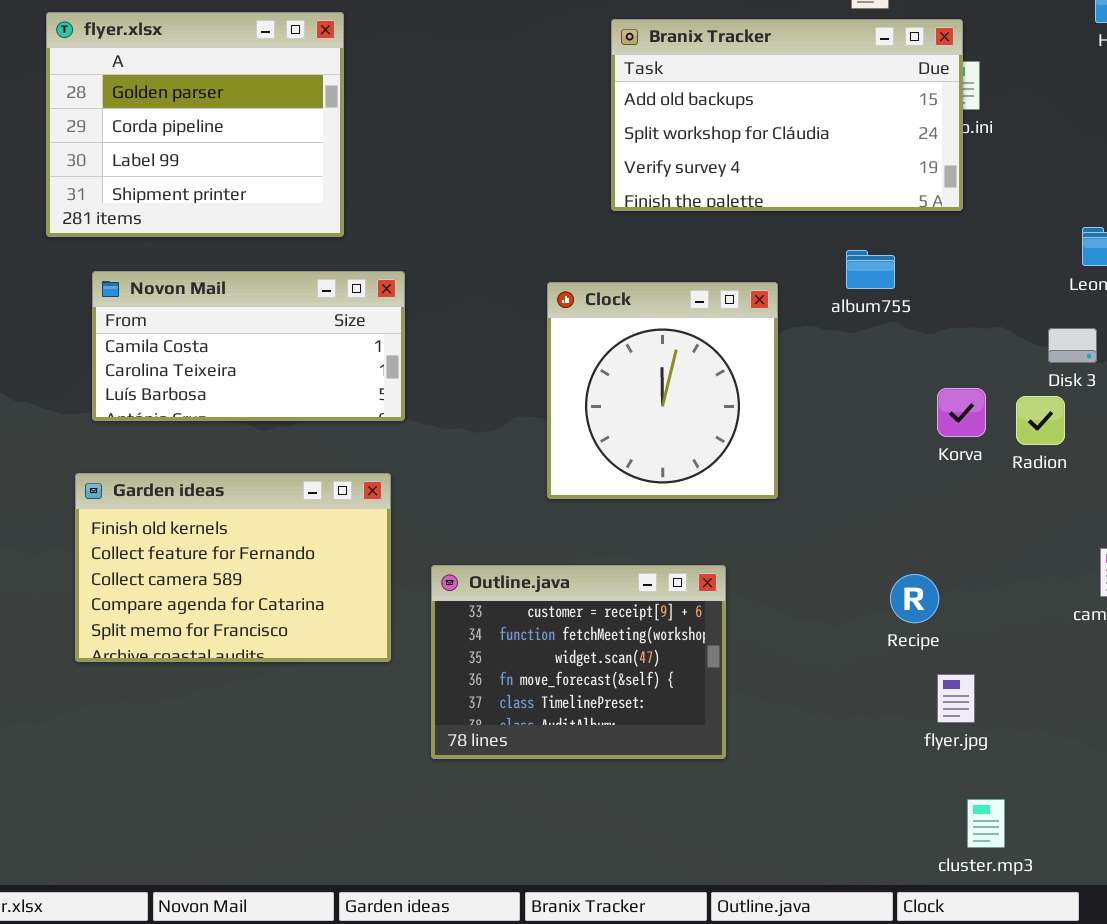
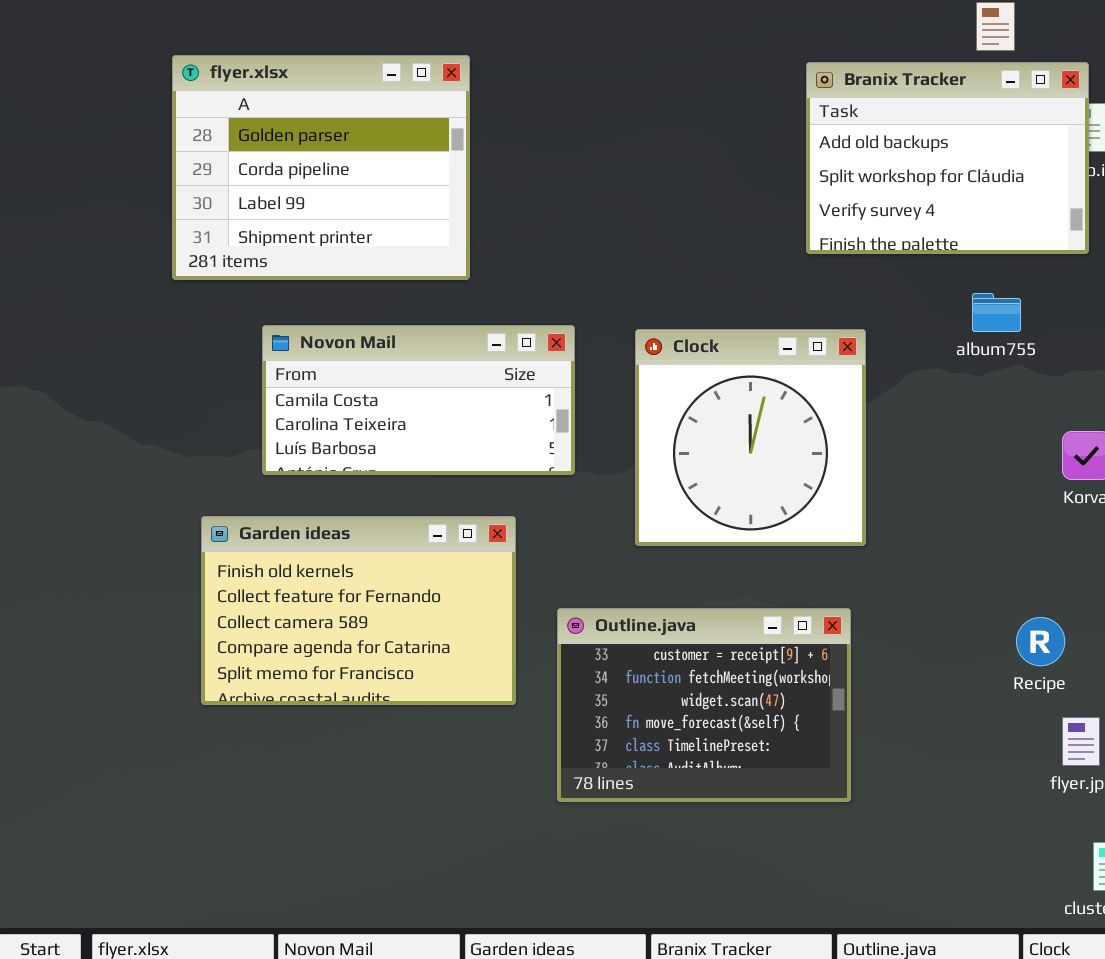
Branix Tracker: [611,19,963,211] -> [806,62,1089,254], resized
Novon Mail: [92,271,405,421] -> [262,325,575,475], moved
Clock: [547,282,778,499] -> [635,329,866,546], moved

